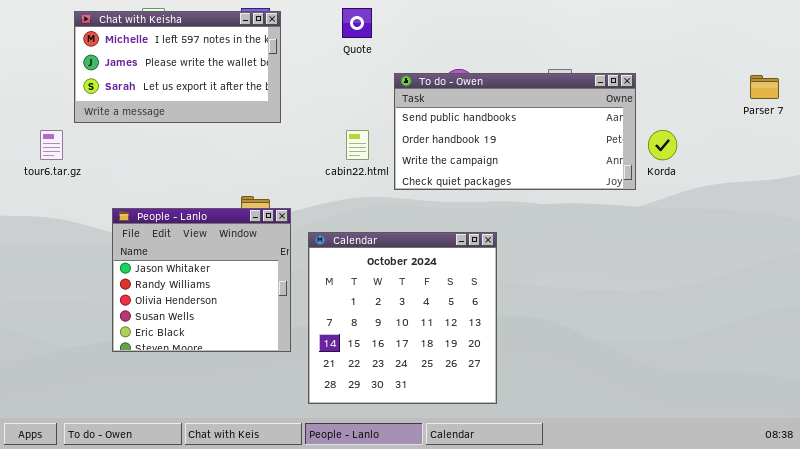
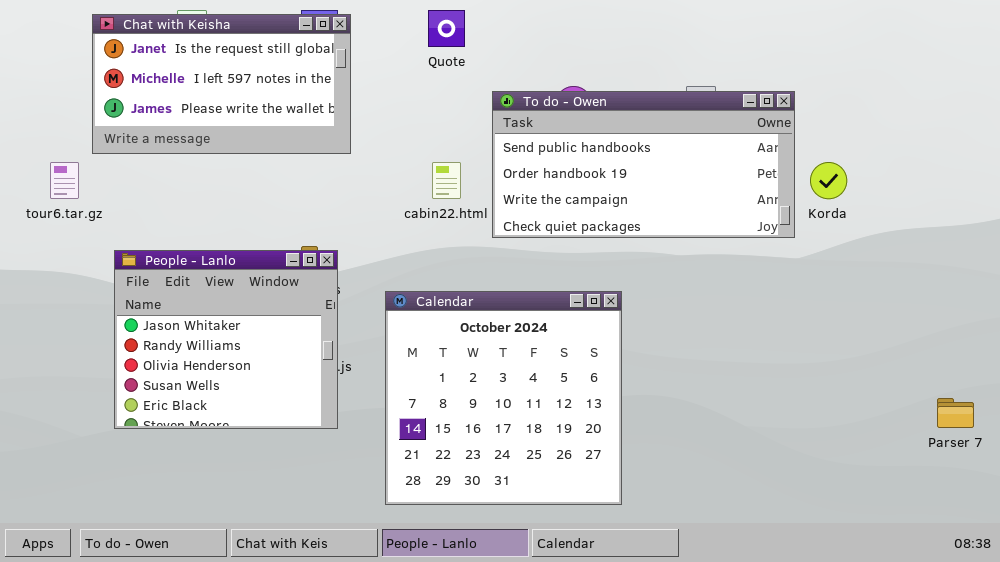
Chat with Keisha: [74,11,281,123] -> [92,14,351,154], scrolled up 1 row
Parser 7: [750,75,779,99] -> [937,398,974,428], moved
People - Lanlo: [112,208,291,352] -> [114,250,338,429], moved

